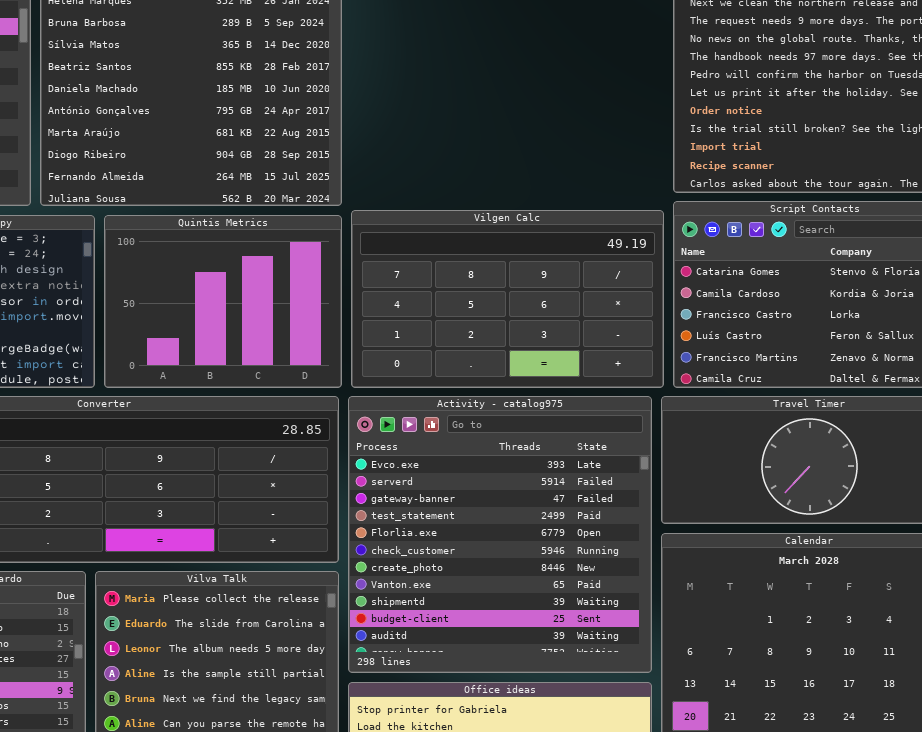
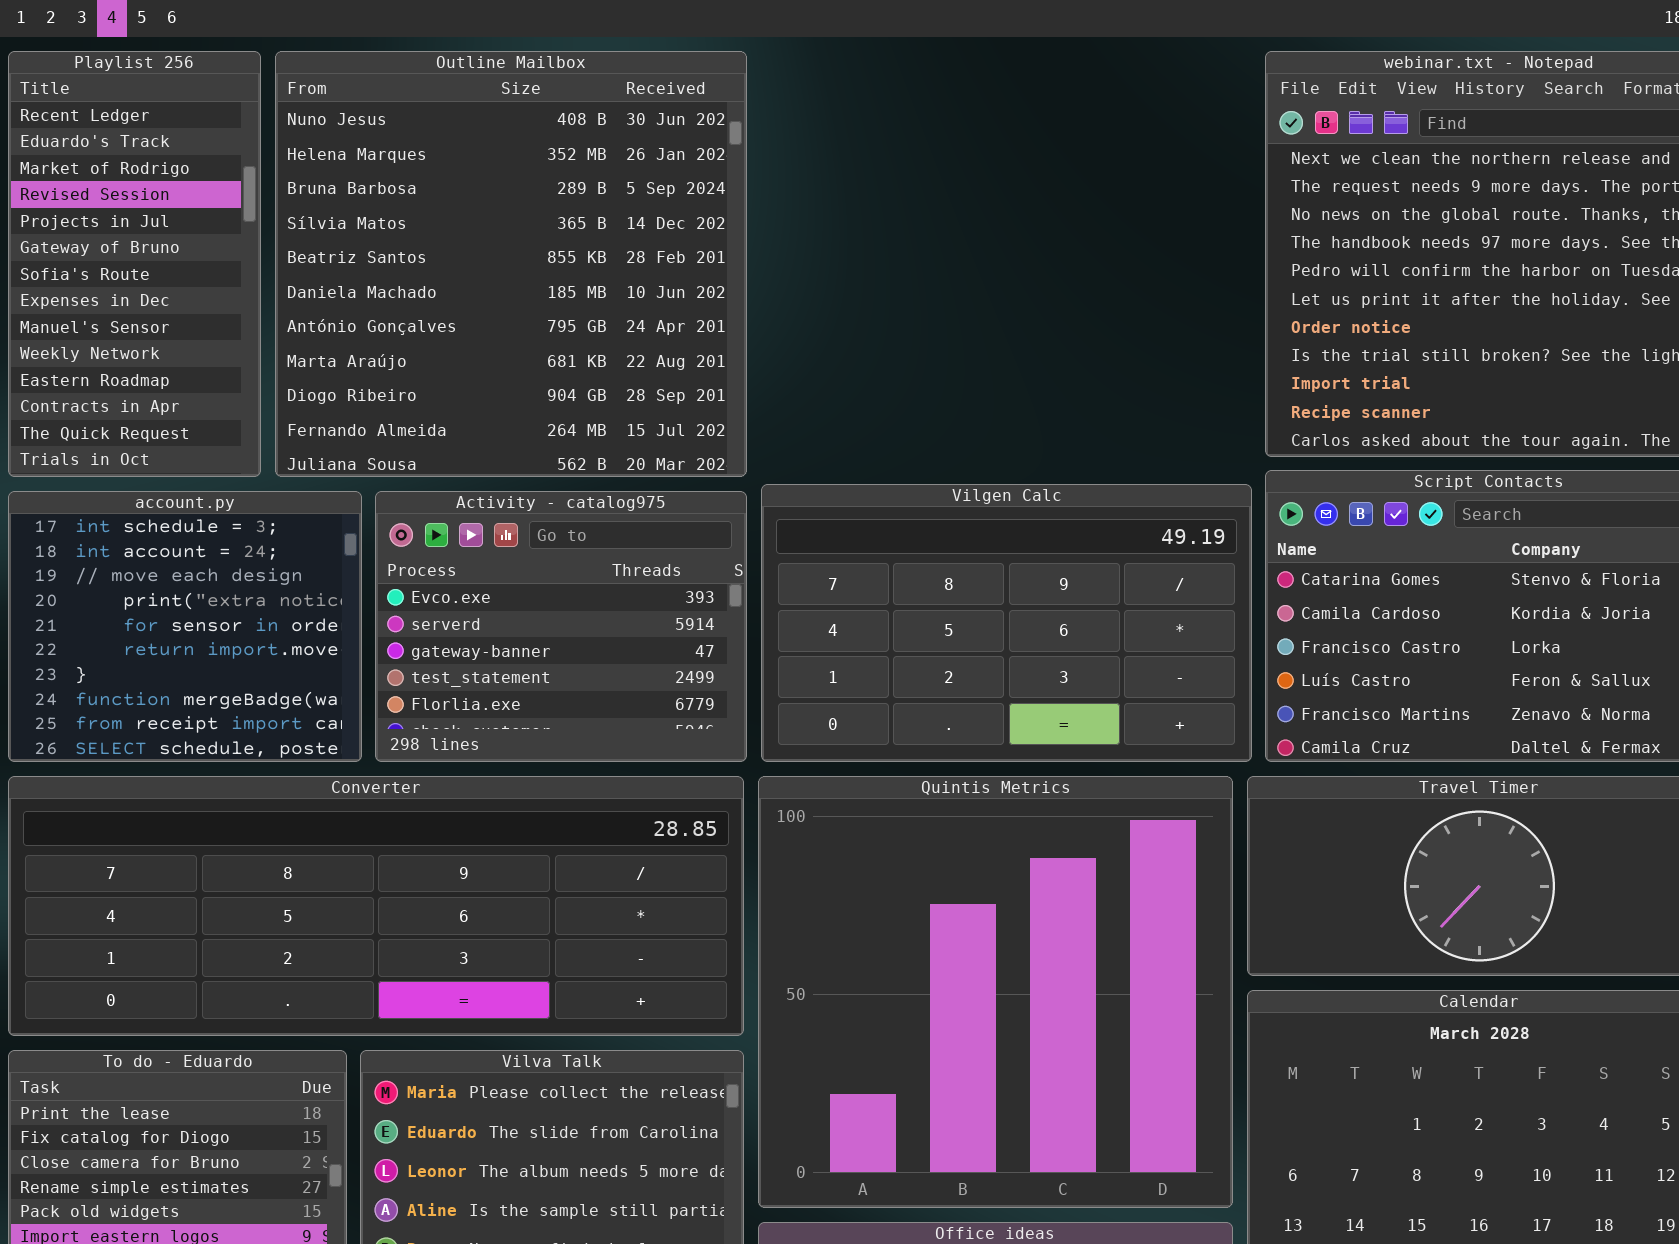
Quintis Metrics: [104,215,342,388] -> [758,776,1233,1208], moved, resized
Activity - catalog975: [348,396,652,673] -> [375,491,747,762], moved, resized

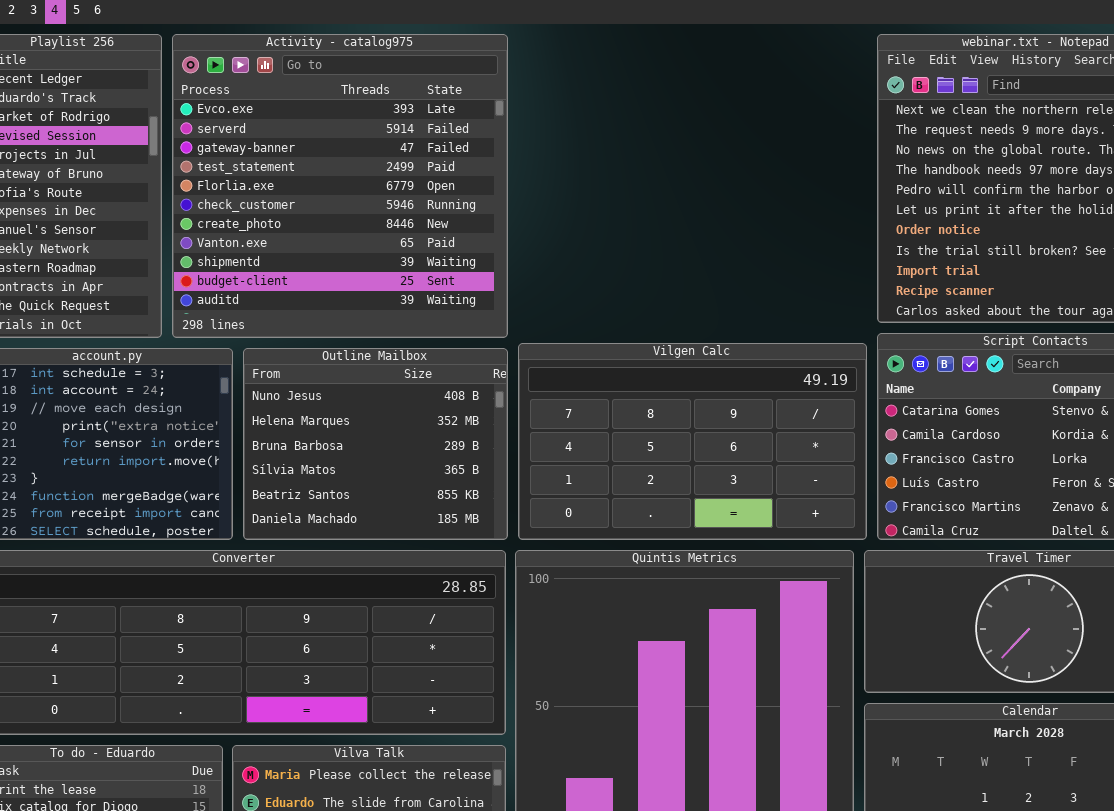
Outline Mailbox: [275,51,747,477] -> [243,348,508,540], moved, resized
Activity - catalog975: [375,491,747,762] -> [172,34,508,338], moved, resized

